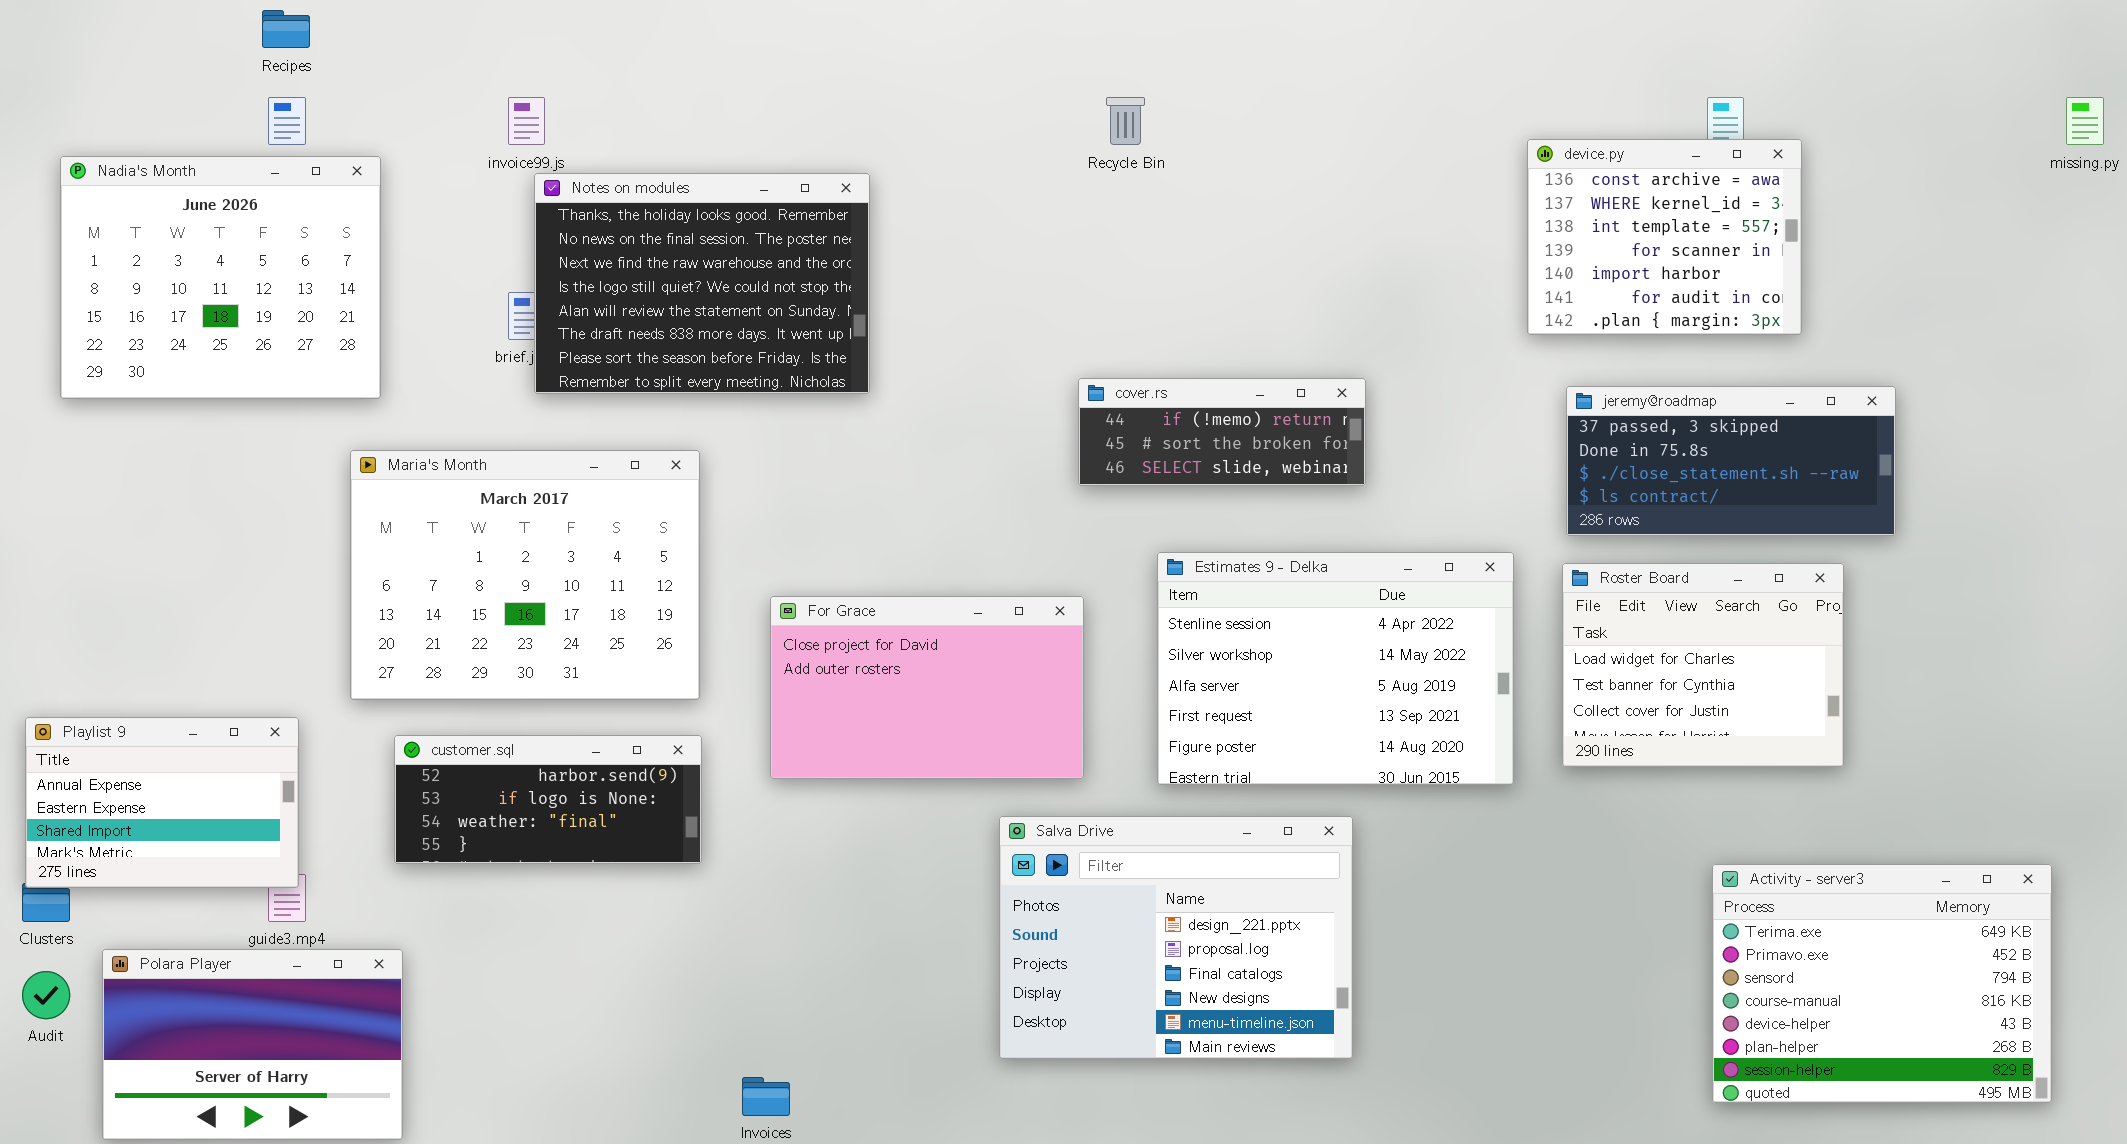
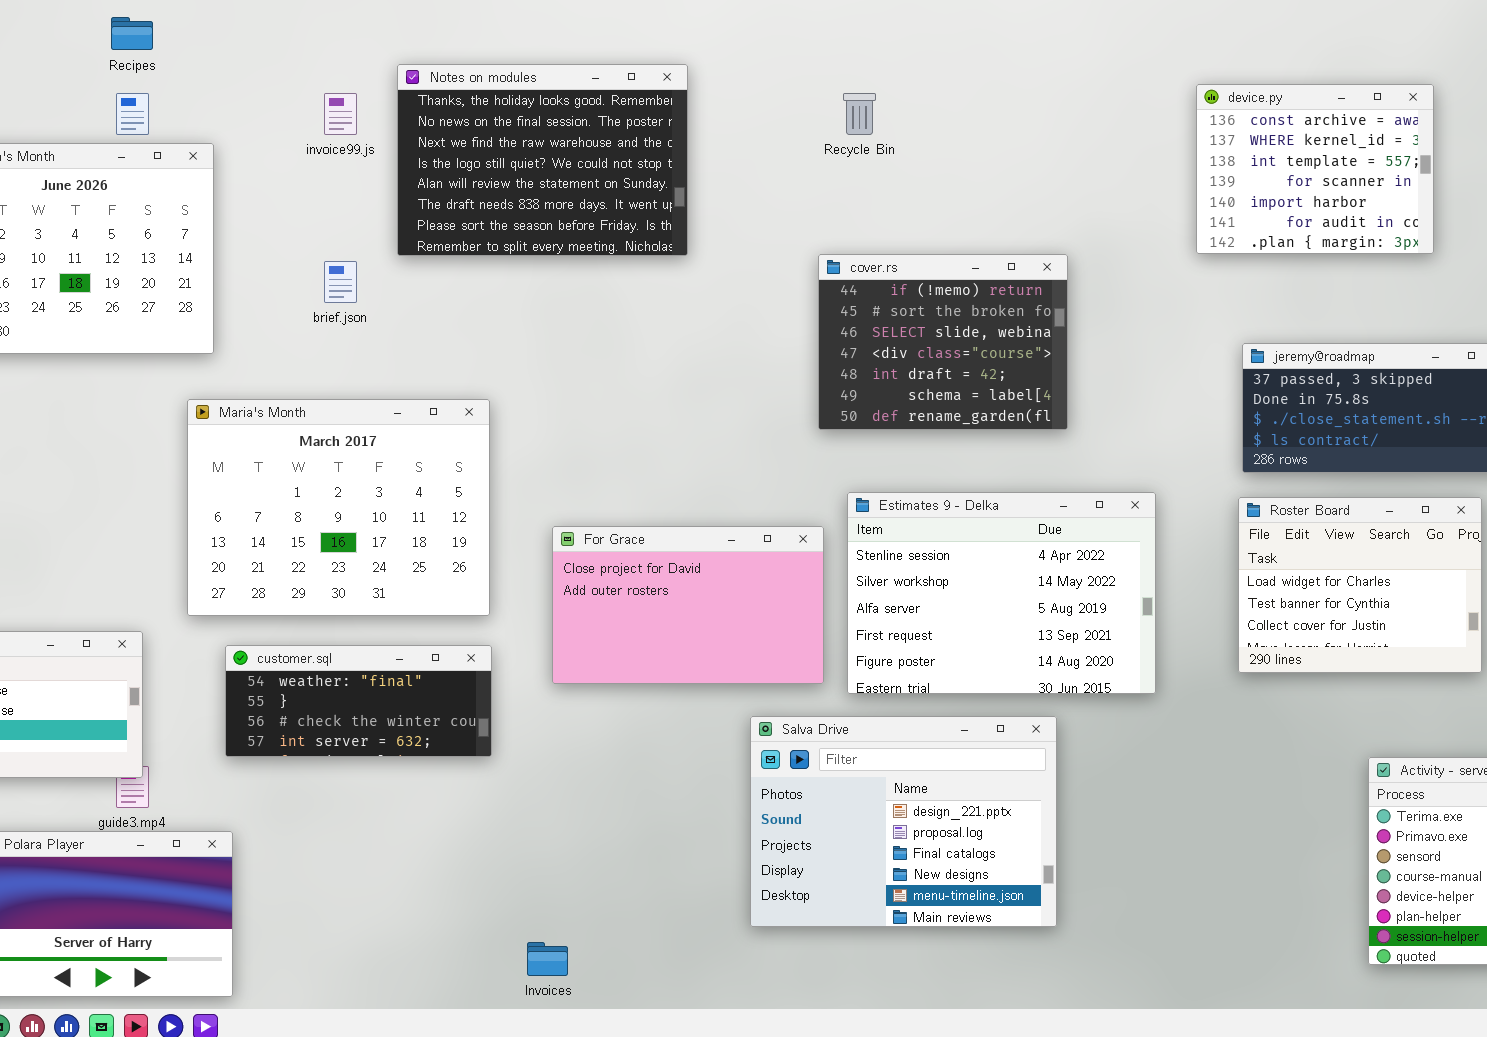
device.py: [1527,139,1802,335] -> [1196,84,1434,254], moved
Notes on modules: [534,173,870,394] -> [397,64,688,256], moved
cover.rs: [1078,378,1366,486] -> [818,254,1068,430], resized
Estimates 9 - Delka: [1157,552,1514,785] -> [847,492,1156,694], moved
customer.sql: [394,735,702,864] -> [225,645,492,757], scrolled down 2 rows

